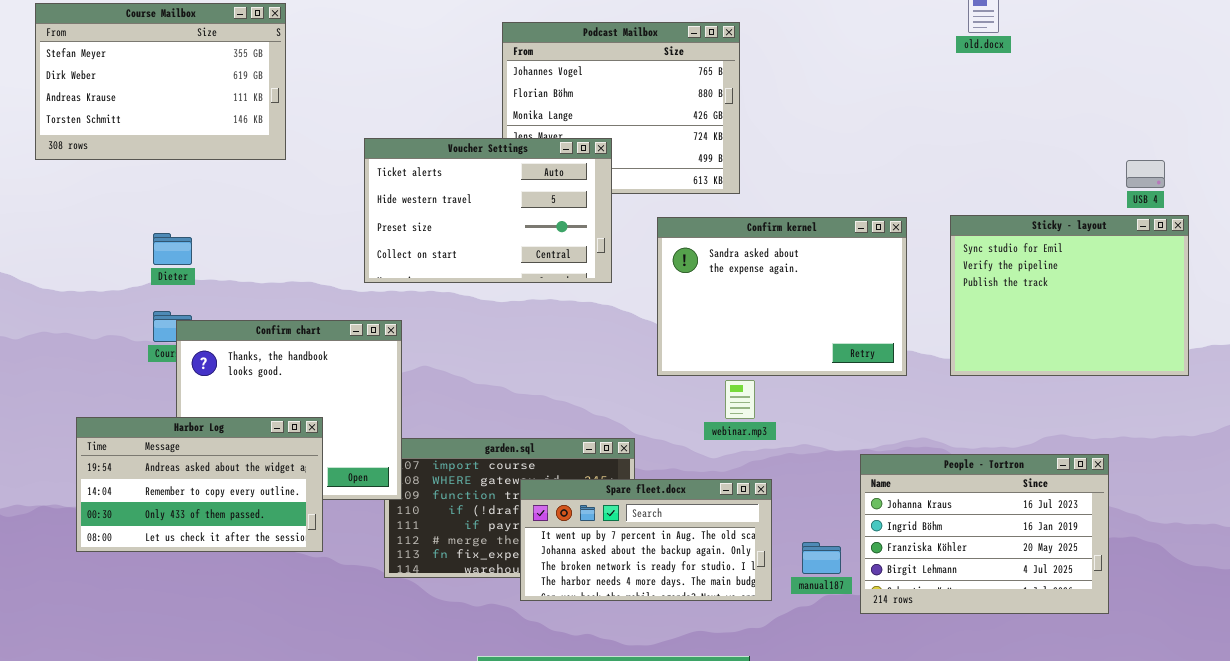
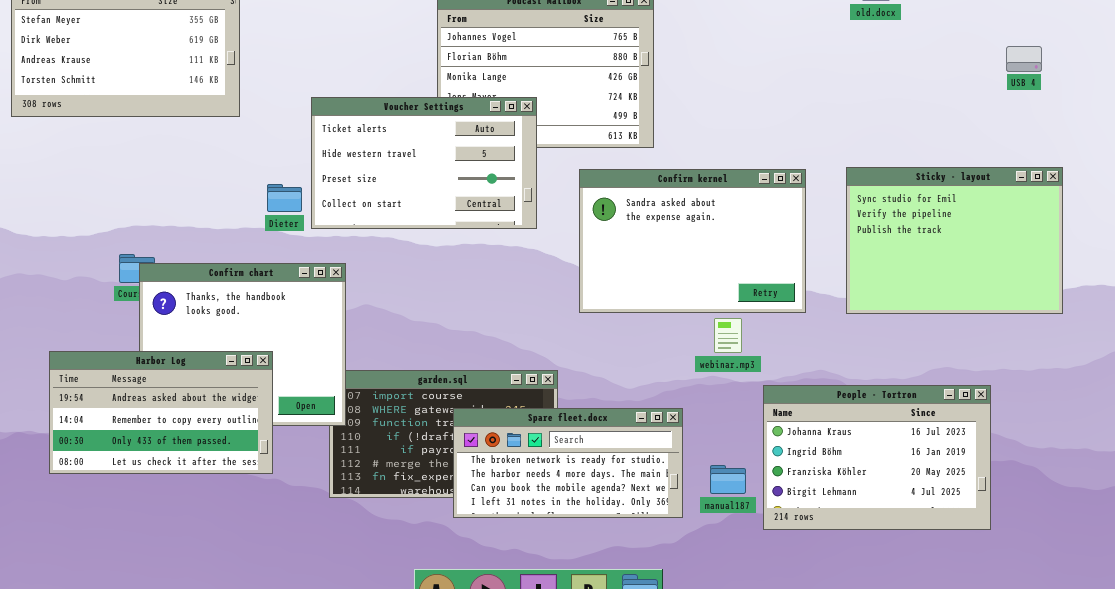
USB 4: [1126,160,1165,188] -> [1006,46,1042,72], moved
Dieter: [153,233,192,265] -> [267,184,302,212], moved
webinar.mp3: [725,380,755,419] -> [714,318,742,353], moved
Spare fleet.docx: [520,479,772,601] -> [453,408,683,518], scrolled down 2 rows

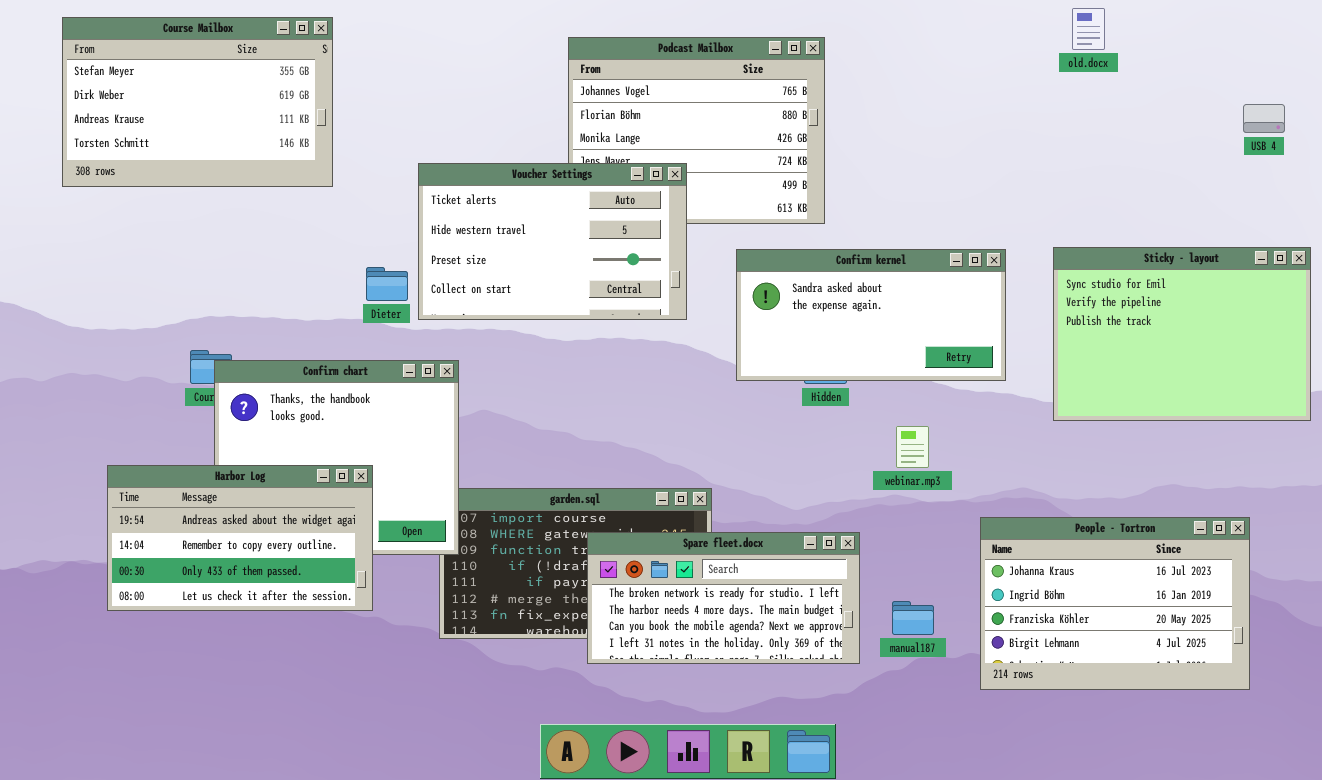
Confirm kernel: [579,169,806,313] -> [736,249,1006,381], resized
People - Tortron: [763,385,991,530] -> [980,517,1250,690], moved

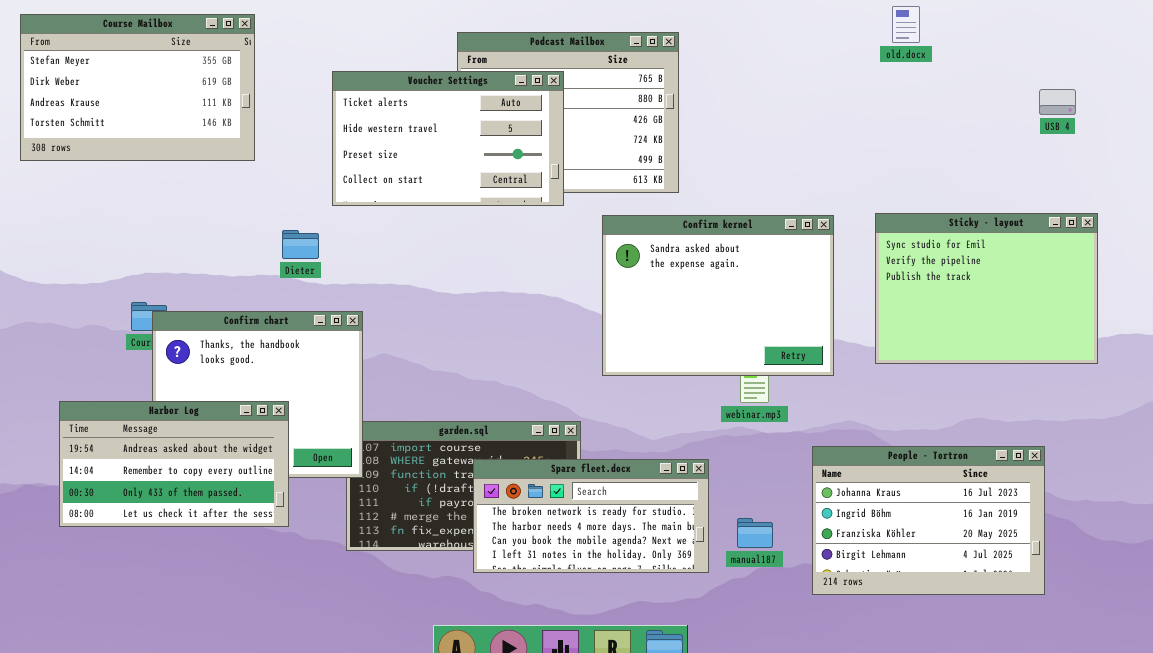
Voucher Settings: [418,163,687,320] -> [332,71,564,206], moved
Confirm kernel: [736,249,1006,381] -> [602,215,834,376], resized

